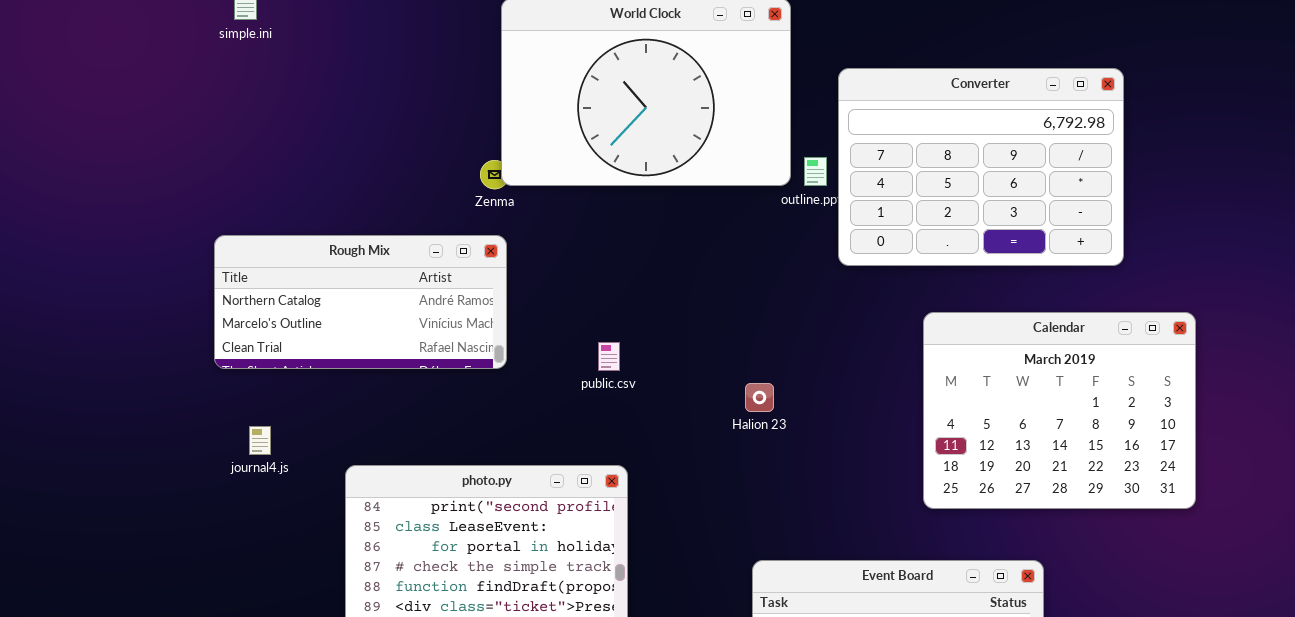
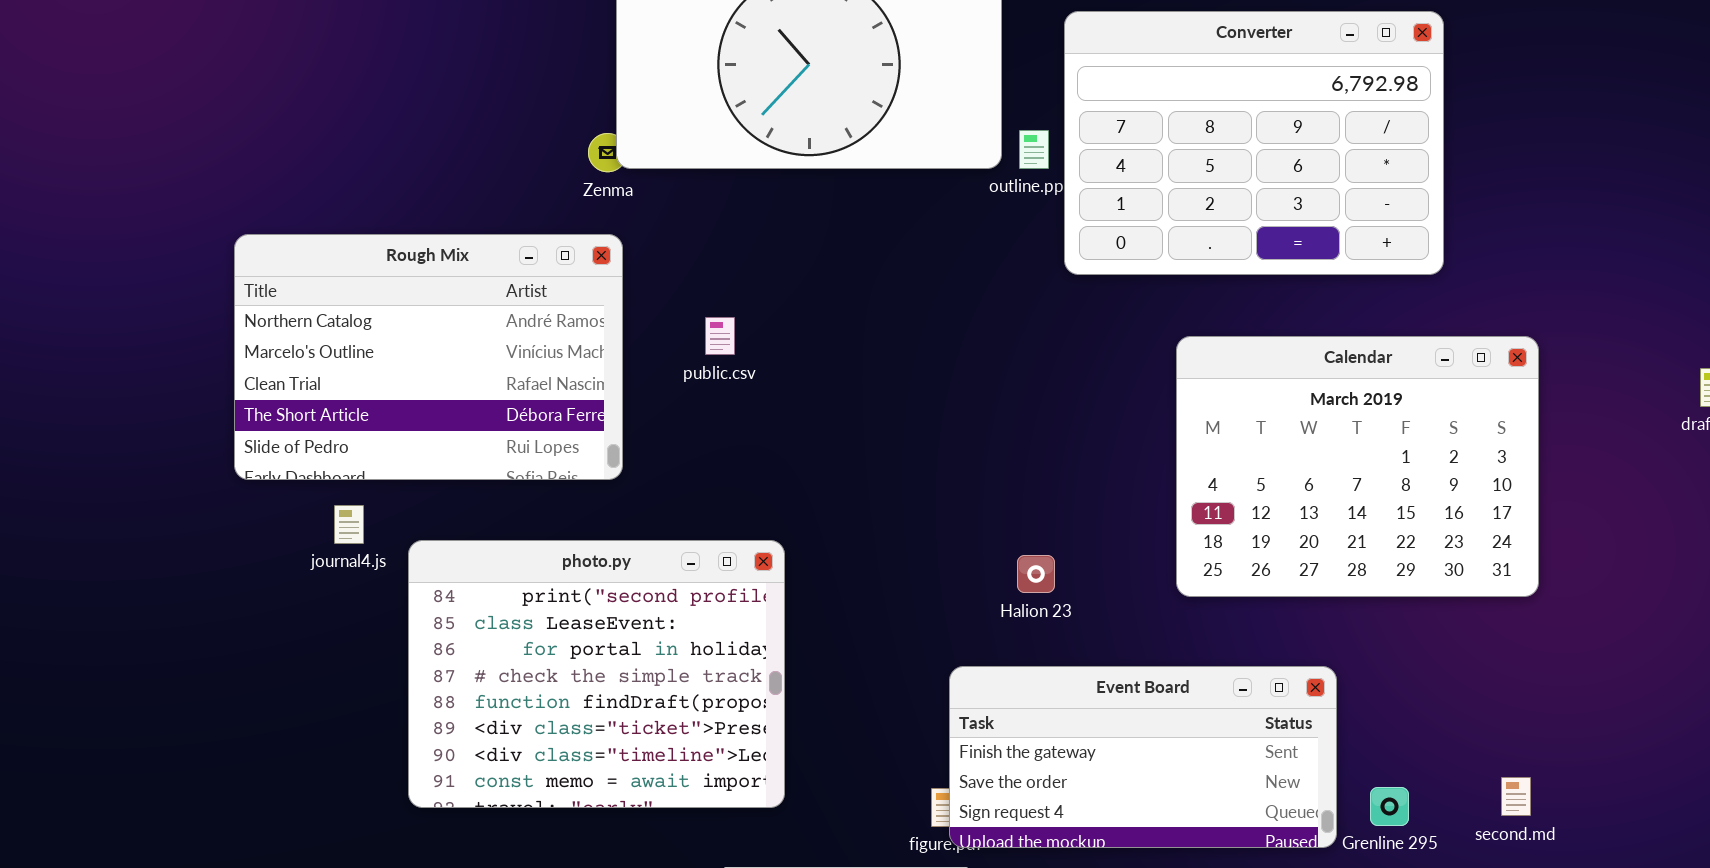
Rough Mix: [214,235,507,369] -> [234,234,623,480], resized
public.csv: [598,342,620,371] -> [705,317,735,355], moved
Halion 23: [745,383,774,412] -> [1017,555,1055,593], moved
journal4.js: [249,426,271,455] -> [334,505,364,544], moved

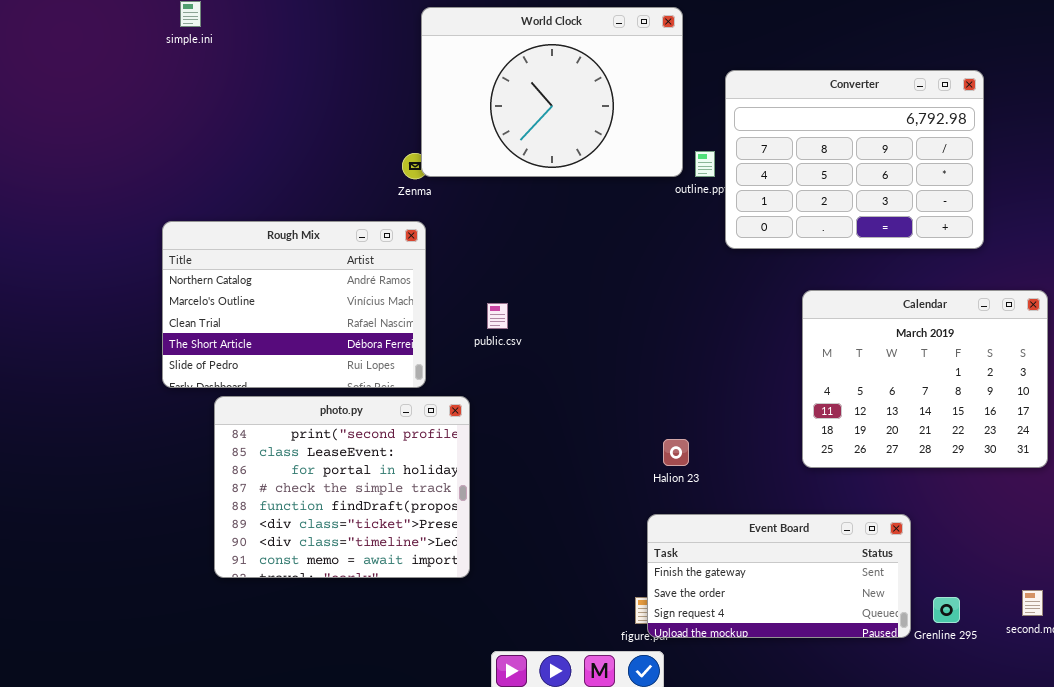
public.csv: [705,317,735,355] -> [487,303,508,329], moved
photo.py: [408,540,785,808] -> [214,396,470,578], moved
Halion 23: [1017,555,1055,593] -> [663,439,689,466], moved

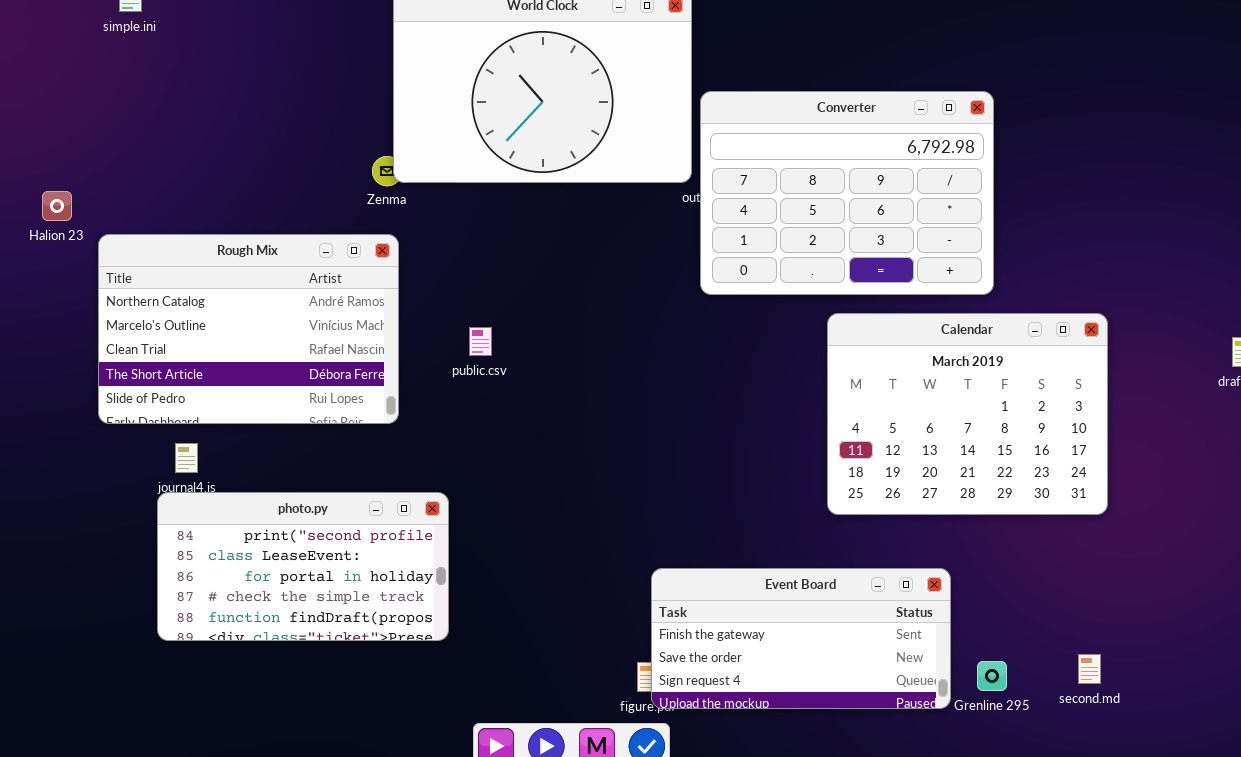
Converter: [725,70,984,249] -> [700,91,994,295], moved
photo.py: [214,396,470,578] -> [157,492,449,641], resized
Halion 23: [663,439,689,466] -> [42,191,72,221], moved

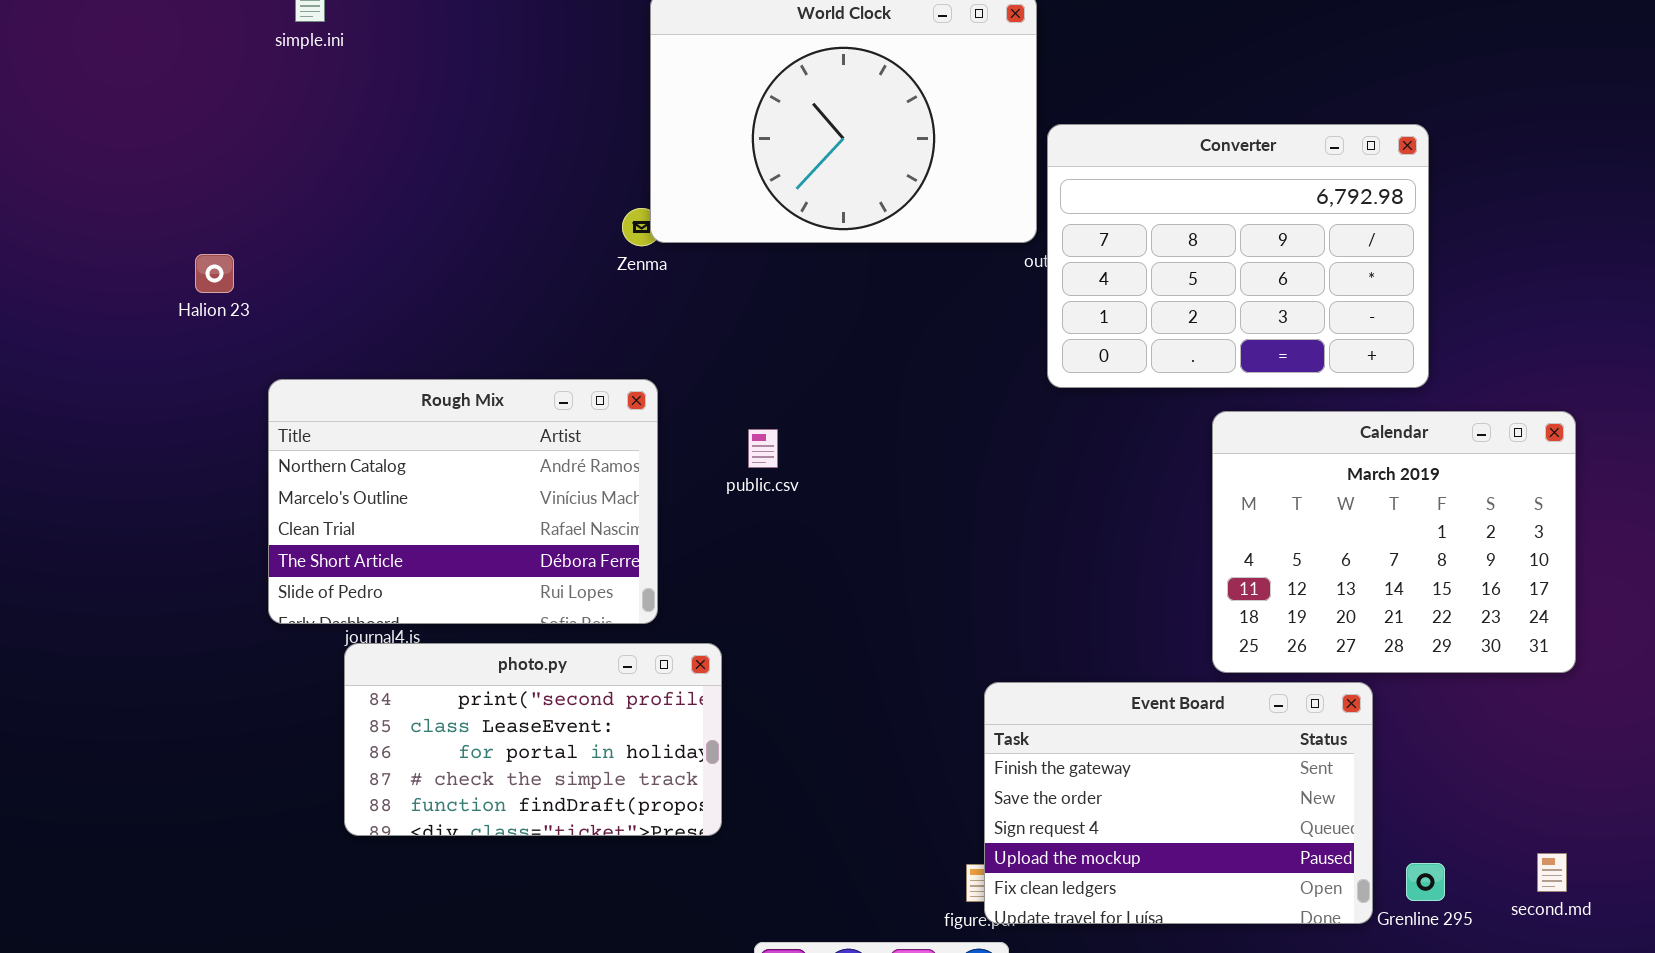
Rough Mix: [98,234,399,424] -> [268,379,658,624], moved
Event Board: [651,568,951,709] -> [984,682,1373,924], resized

